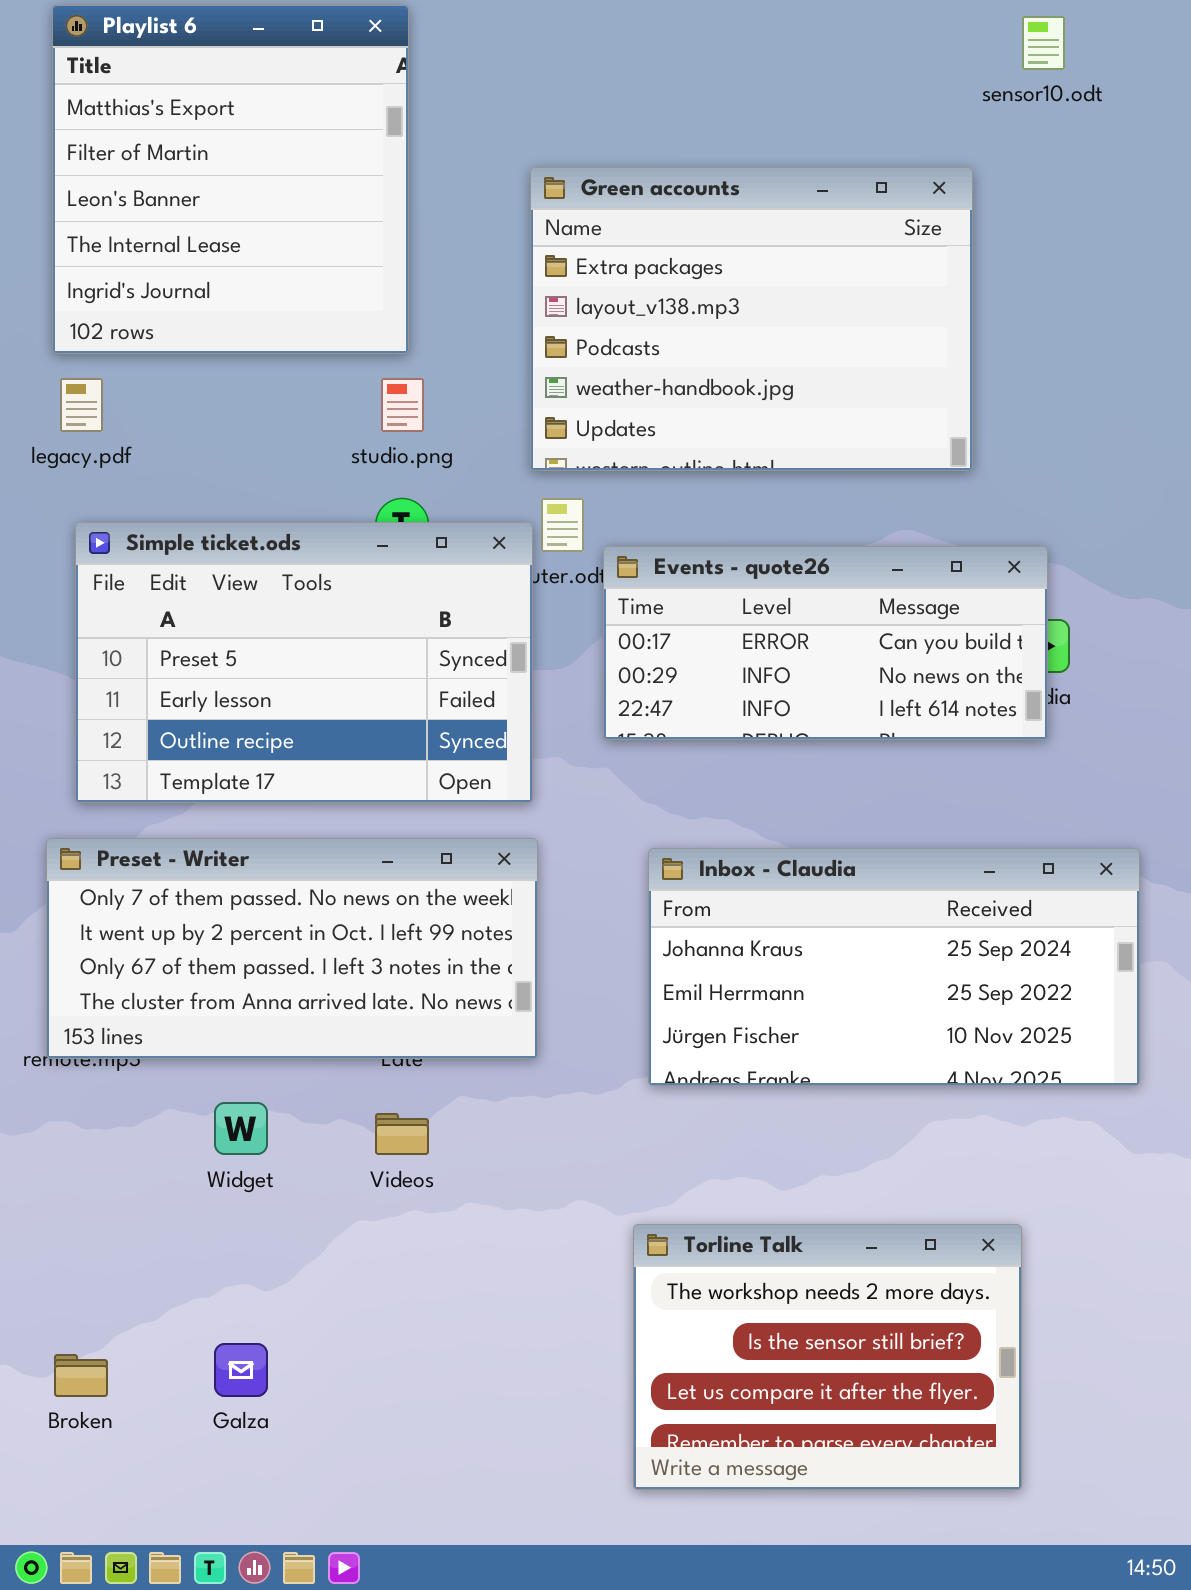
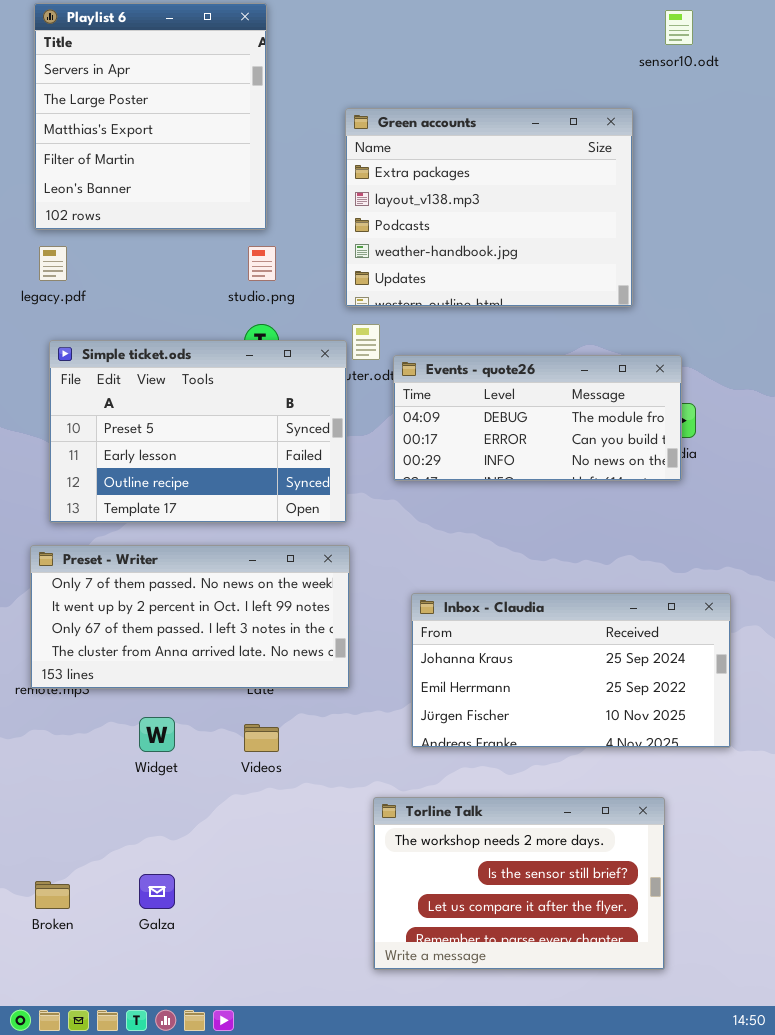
Playlist 6: [52,5,409,354] -> [34,3,267,230], scrolled up 2 rows
Events - quote26: [603,546,1048,740] -> [393,355,682,481], scrolled up 1 row
Inbox - Claudia: [648,848,1140,1086] -> [411,593,731,748], moved
Torline Talk: [633,1224,1022,1490] -> [373,797,665,970], resized

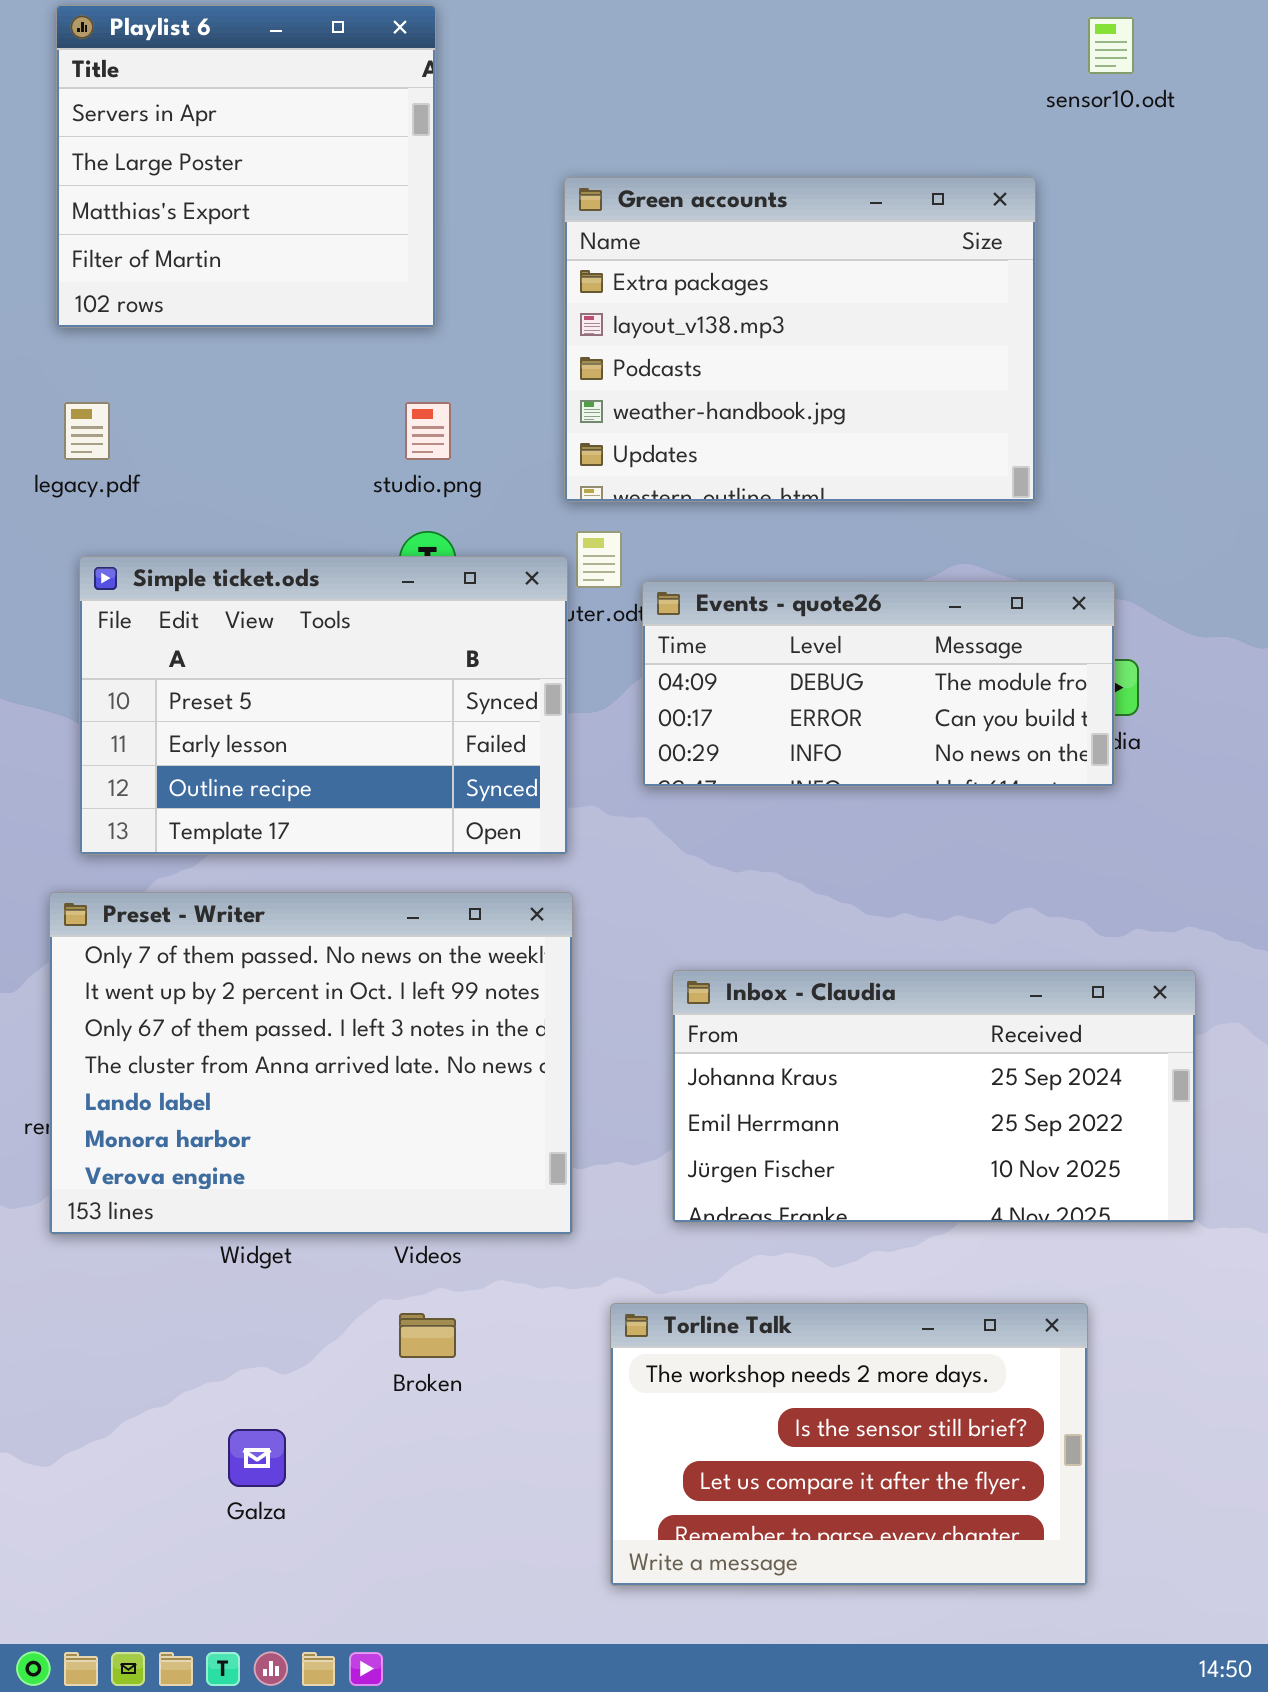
Playlist 6: [34,3,267,230] -> [56,5,436,328], resized
Preset - Writer: [30,545,350,689] -> [49,892,573,1235], resized
Broken: [35,881,70,909] -> [399,1313,456,1358], moved

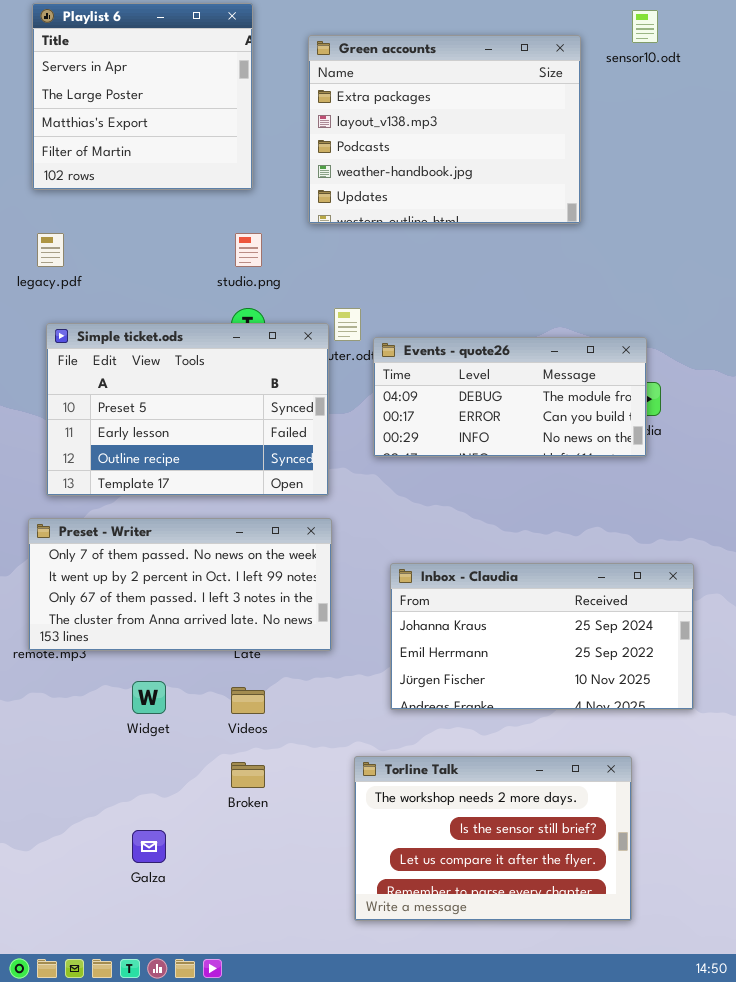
Green accounts: [564,177,1036,502] -> [308,35,581,224], moved
Preset - Writer: [49,892,573,1235] -> [28,518,332,651], resized

